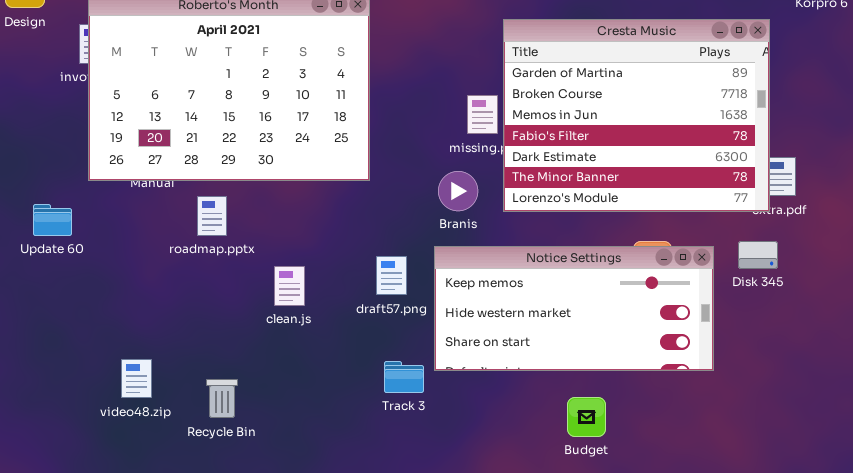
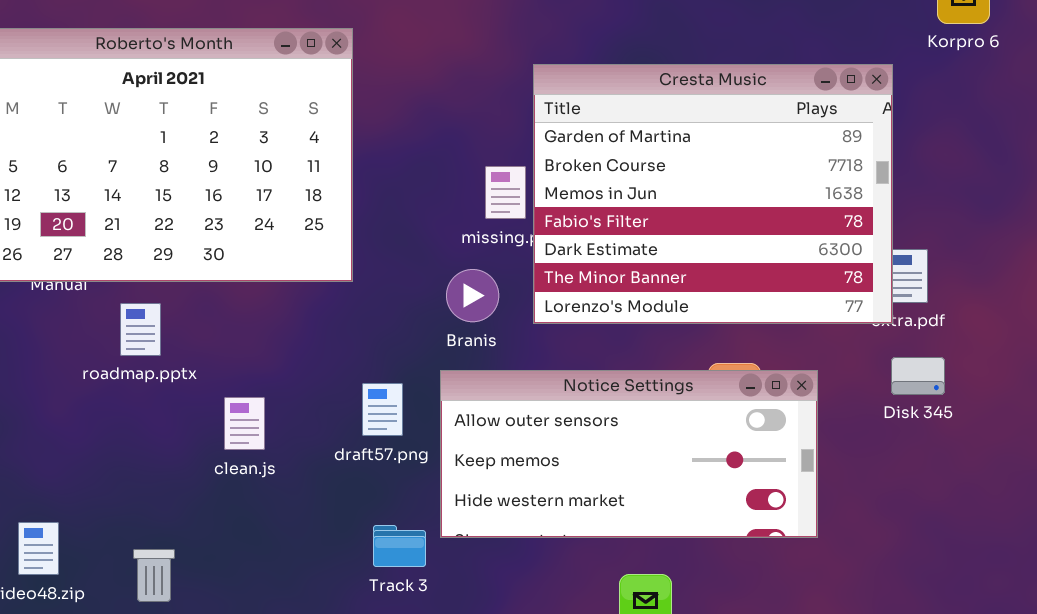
Disk 345: [738,241,778,269] -> [891,357,945,395], moved
Notice Settings: [434,246,714,371] -> [440,370,818,538], scrolled up 1 row

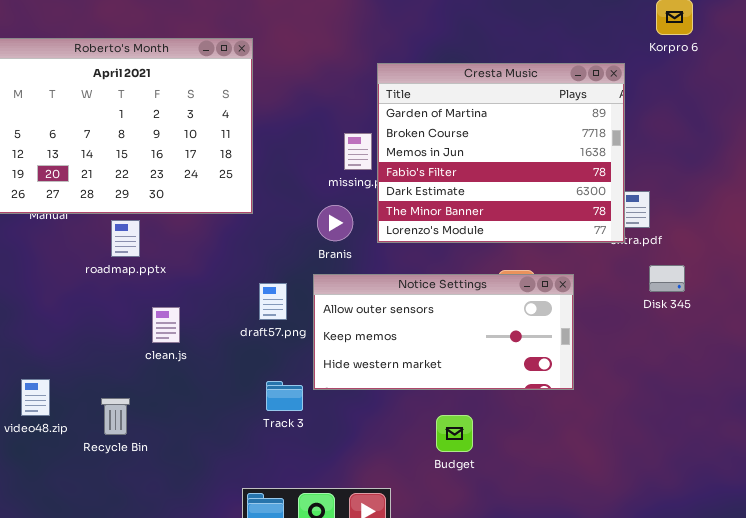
roadmap.pptx: [120,303,161,356] -> [111,220,140,257], moved
Disk 345: [891,357,945,395] -> [649,265,685,292], moved
clean.js: [224,397,265,450] -> [152,307,180,343], moved

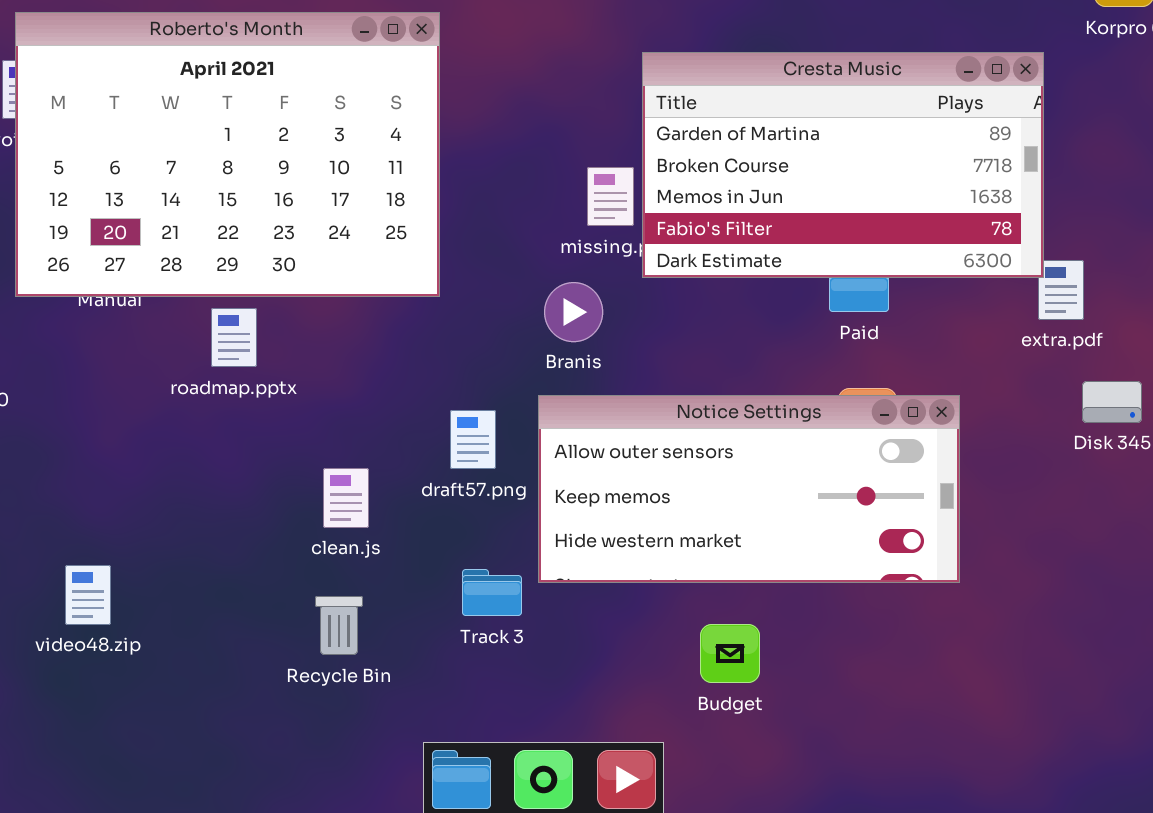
Cresta Music: [377,63,625,243] -> [642,52,1044,278], resized
clean.js: [152,307,180,343] -> [323,468,369,528], moved
Recycle Bin: [101,398,130,435] -> [315,596,363,655], moved
Budget: [436,415,473,452] -> [700,624,760,683], moved

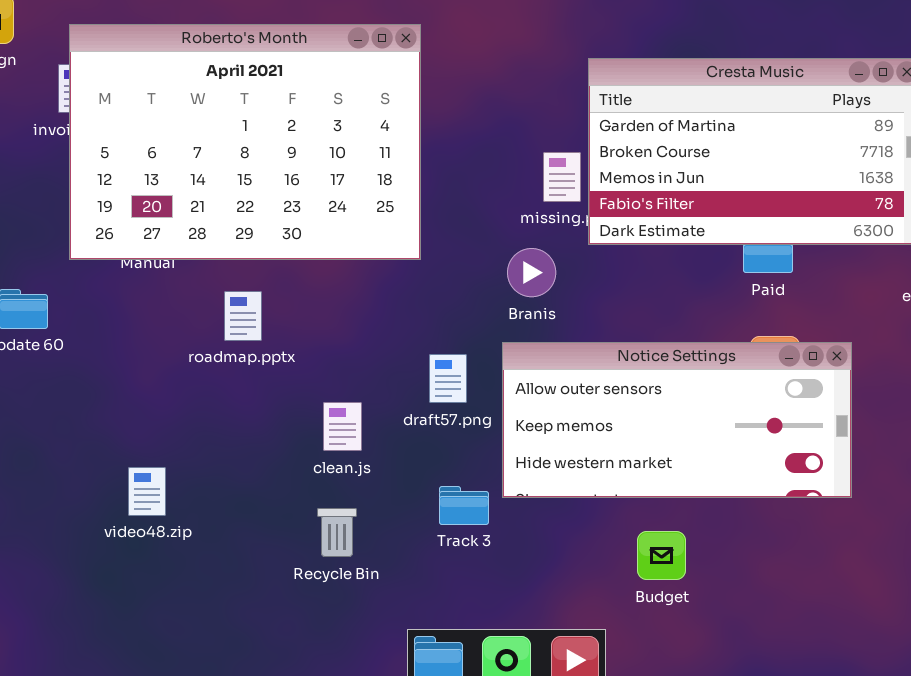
roadmap.pptx: [211,308,257,367] -> [224,291,262,341], moved
video48.zip: [65,565,111,625] -> [128,467,166,516], moved

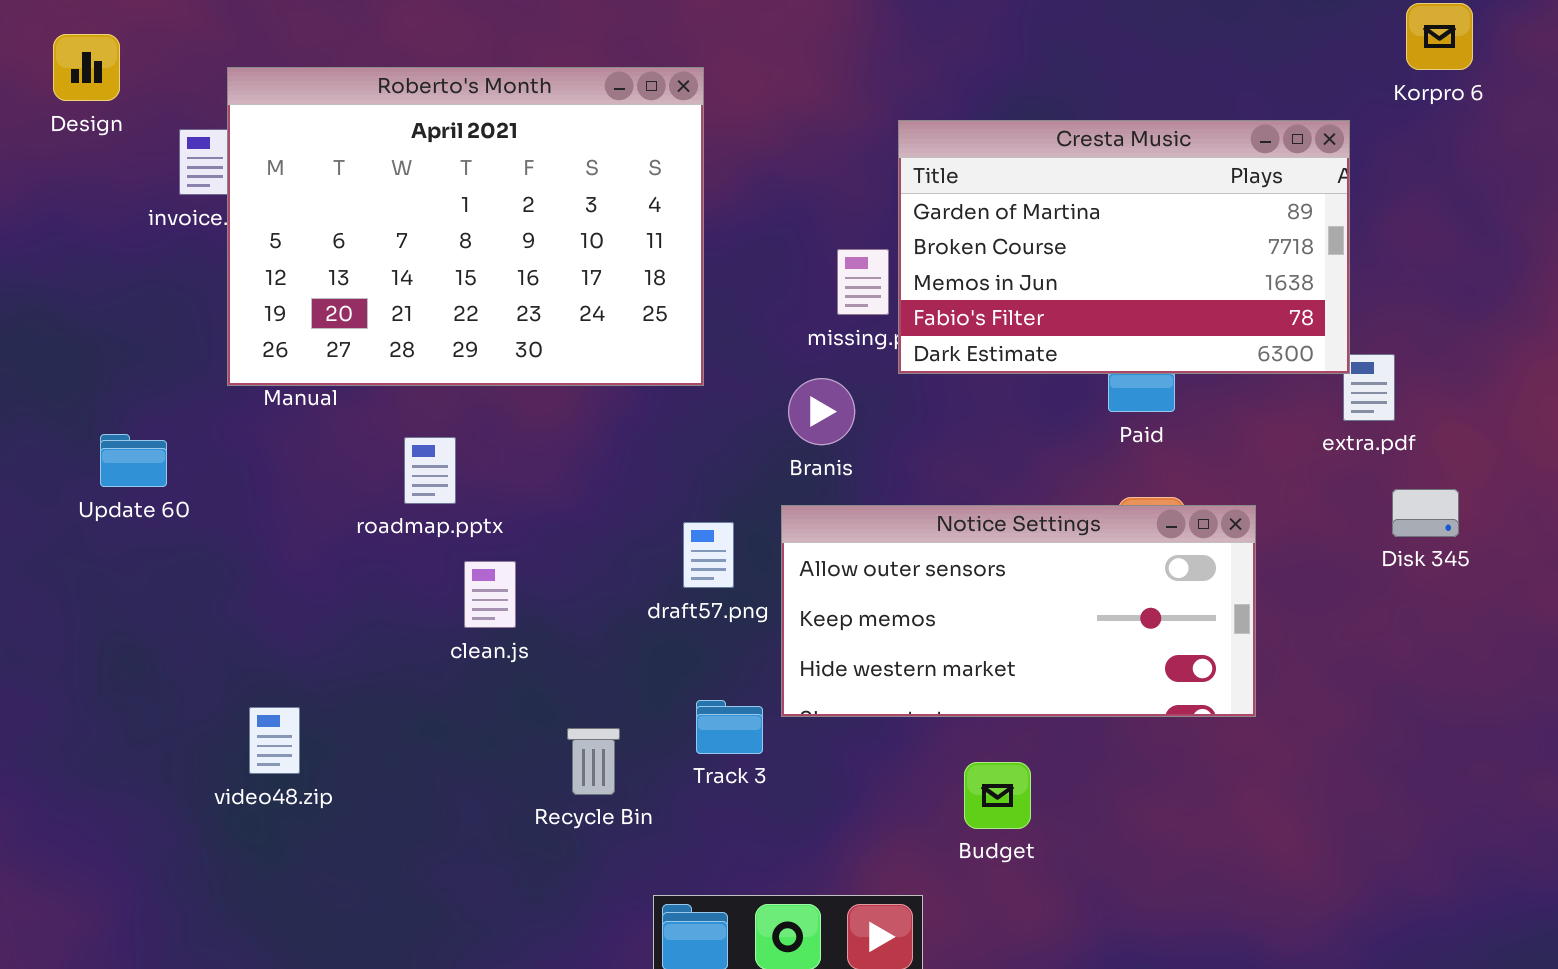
Roberto's Month: [69,24,421,260] -> [227,67,704,386], moved
clean.js: [323,402,362,451] -> [464,561,516,628], moved
video48.zip: [128,467,166,516] -> [249,707,300,774], moved
Recycle Bin: [317,508,357,557] -> [567,728,620,795], moved

